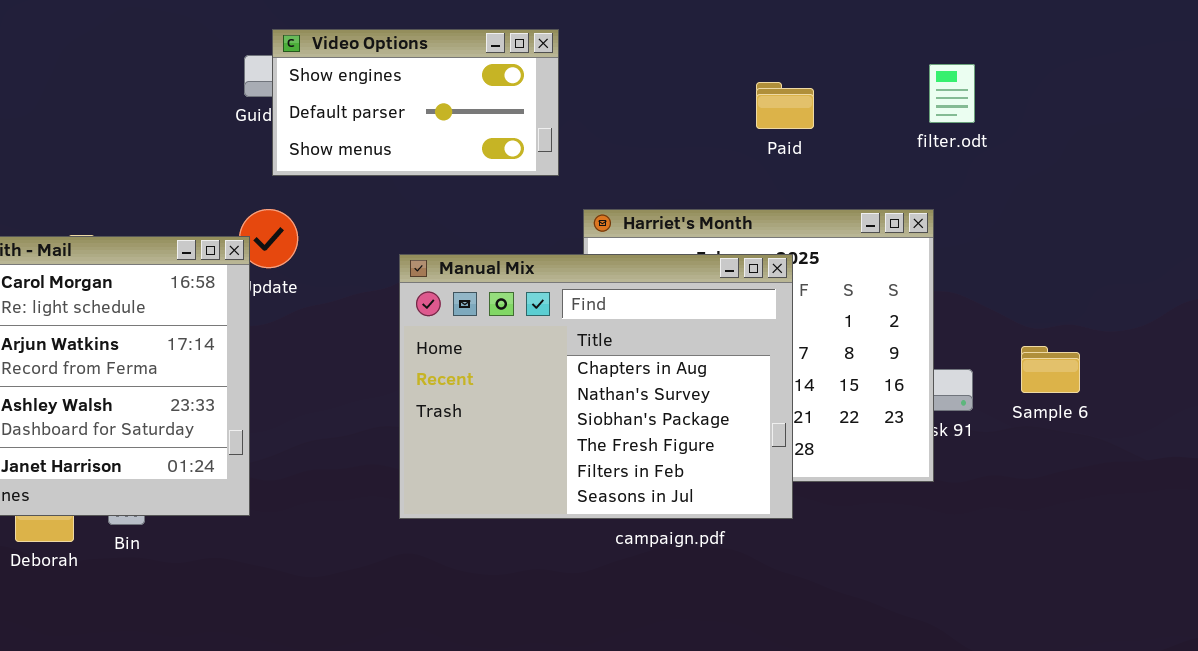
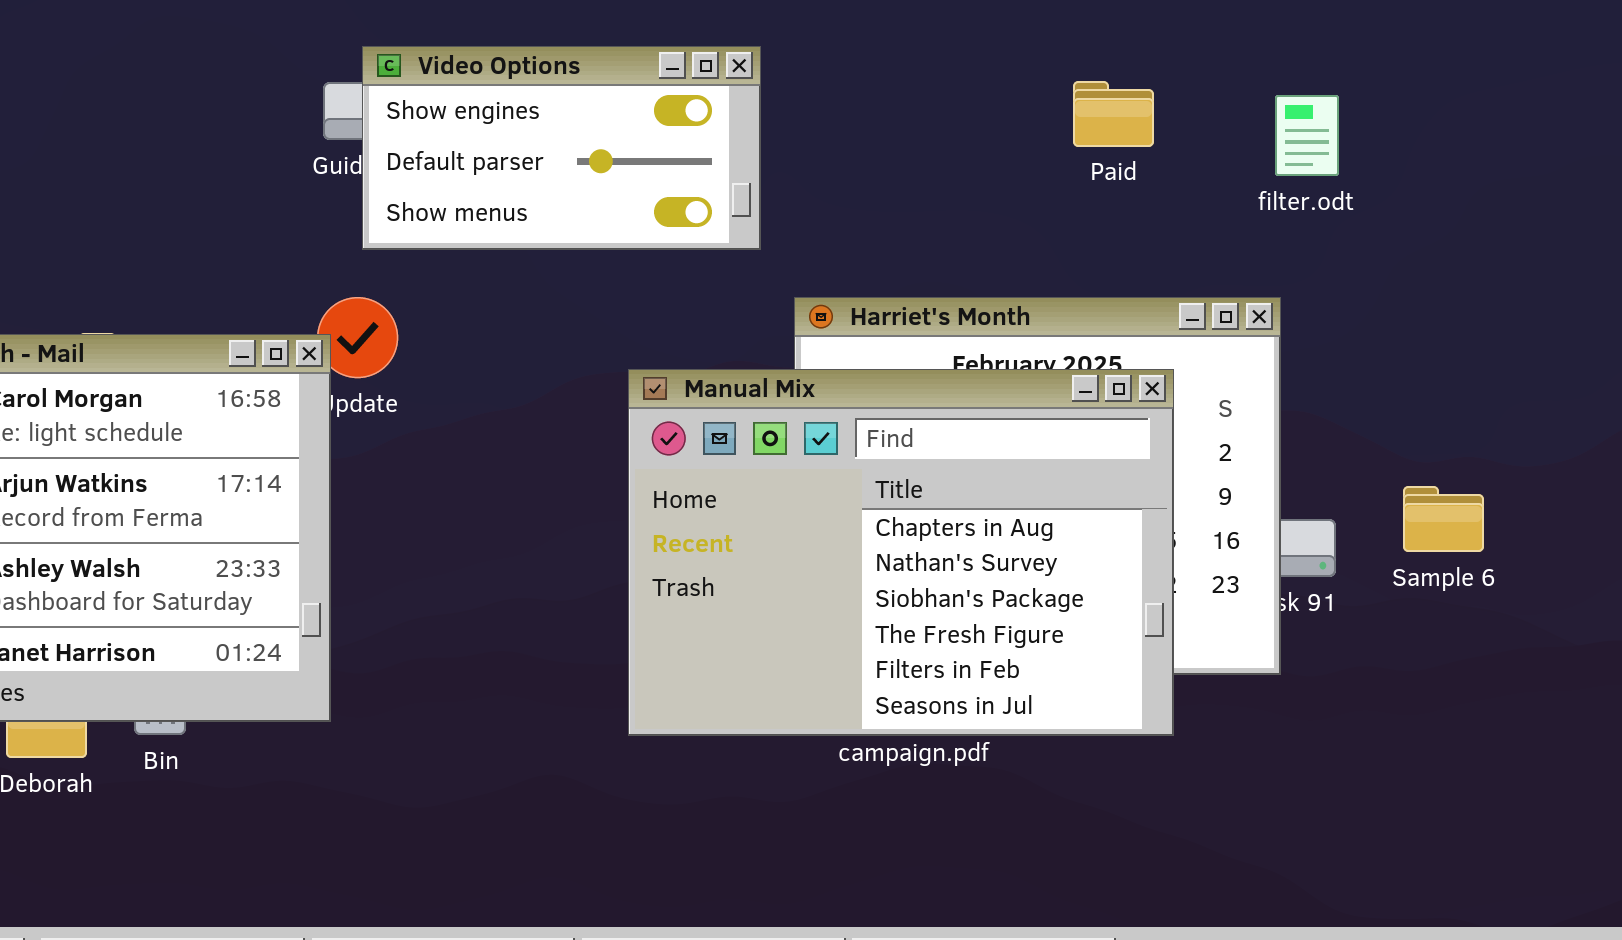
Paid: [756,82,814,129] -> [1073,81,1154,147], moved
Manual Mix: [399,254,793,519] -> [628,369,1174,736], moved

